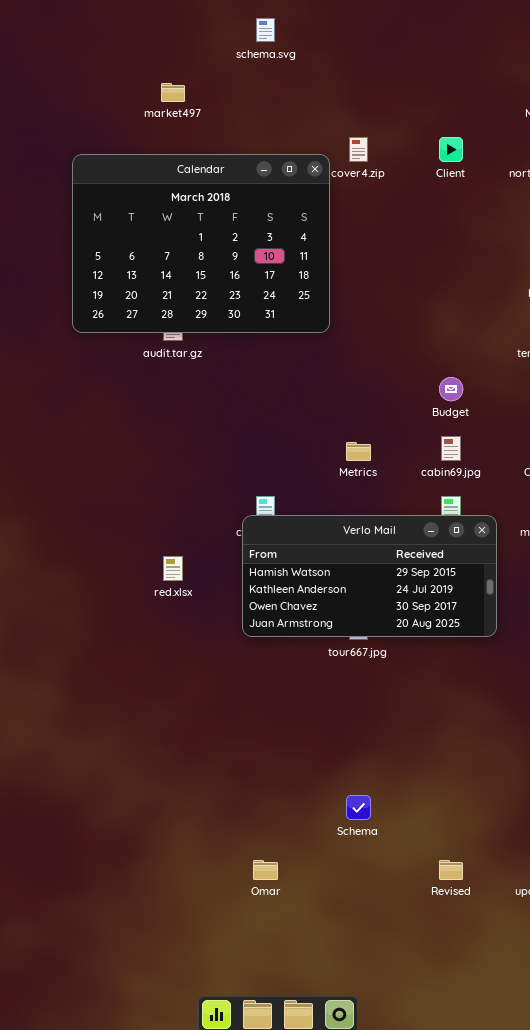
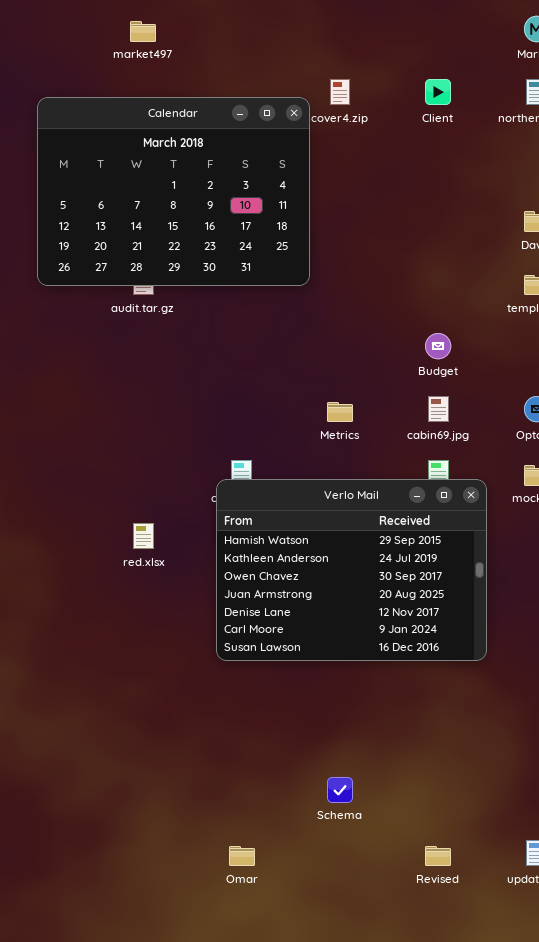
Verlo Mail: [242,515,497,637] -> [216,479,487,661], resized

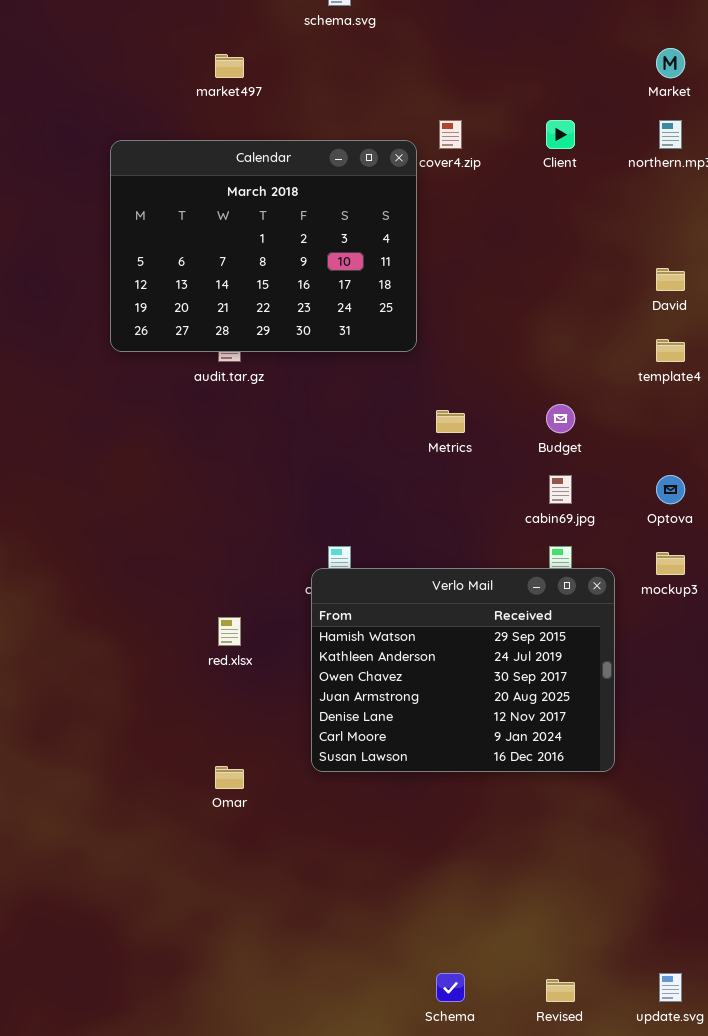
Metrics: [327,402,353,422] -> [436,410,465,433], moved
Schema: [327,777,353,803] -> [436,973,465,1002], moved
Omar: [229,846,255,866] -> [215,766,244,789], moved

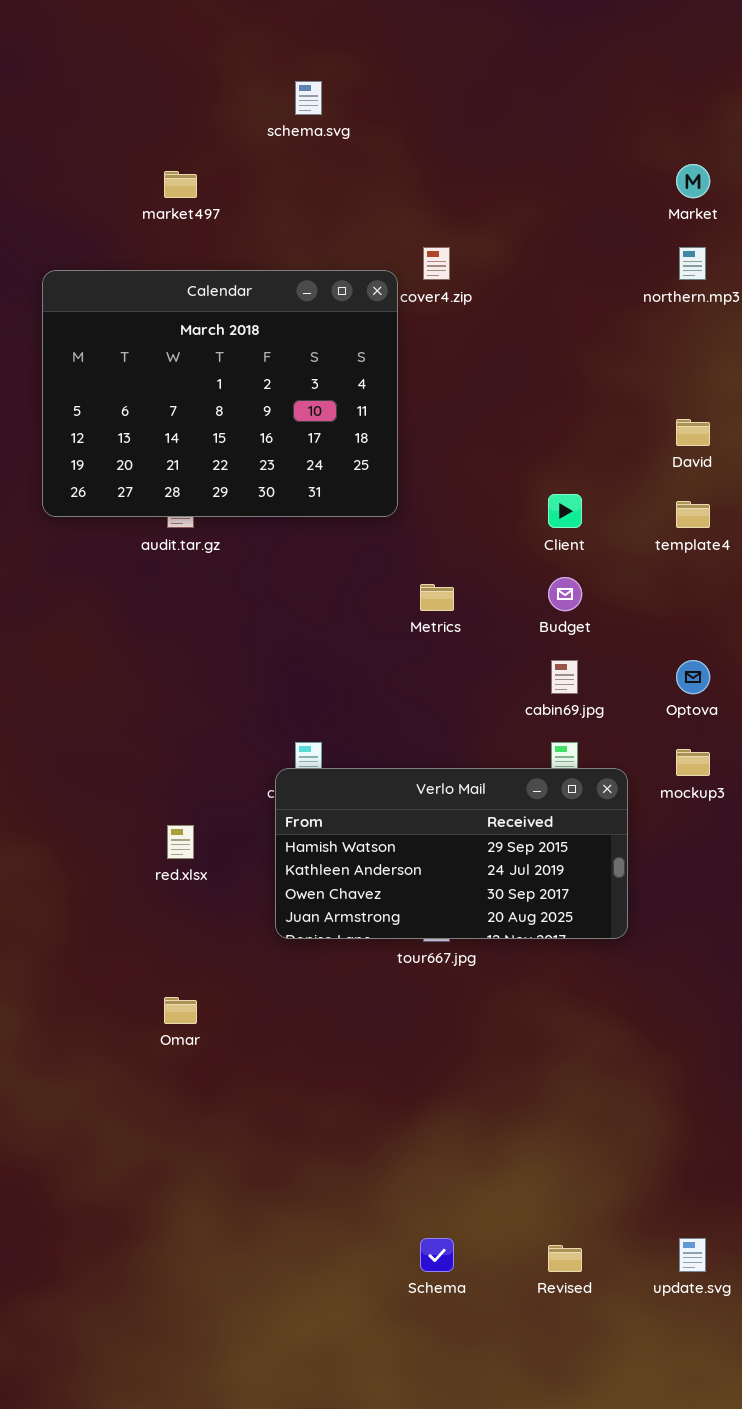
Client: [546,120,575,149] -> [548,494,582,528], moved
Verlo Mail: [311,568,615,772] -> [275,768,628,939], resized

